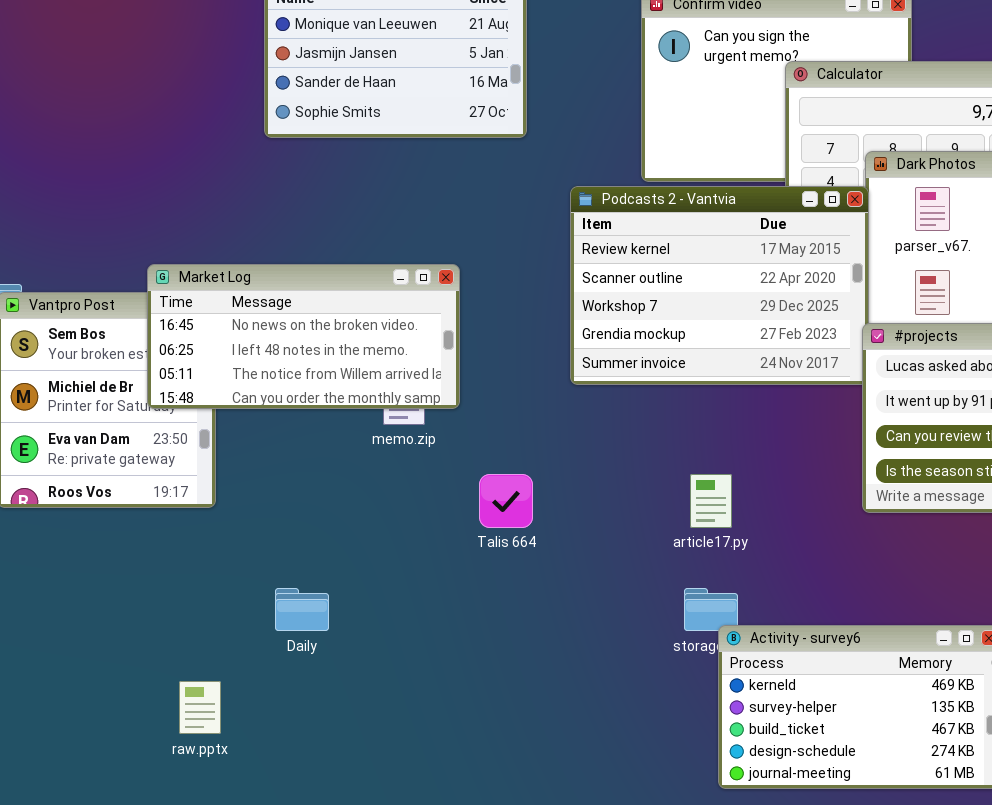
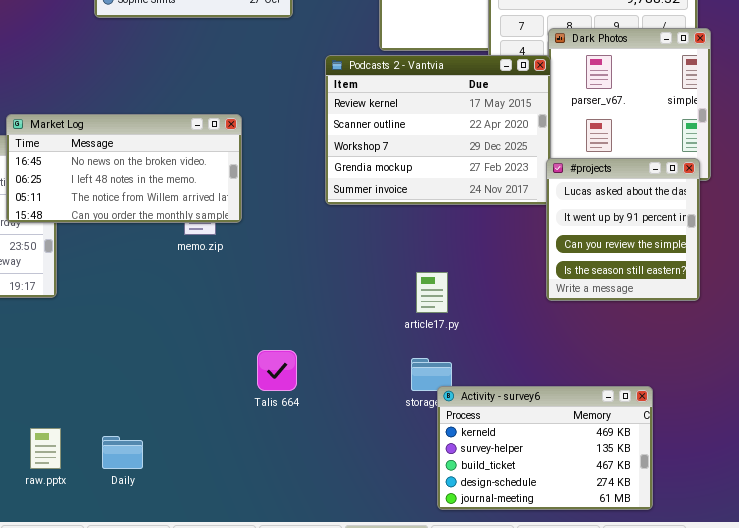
Talis 664: [479,474,533,528] -> [257,350,297,391], moved
Daily: [275,588,329,631] -> [102,436,143,469], moved

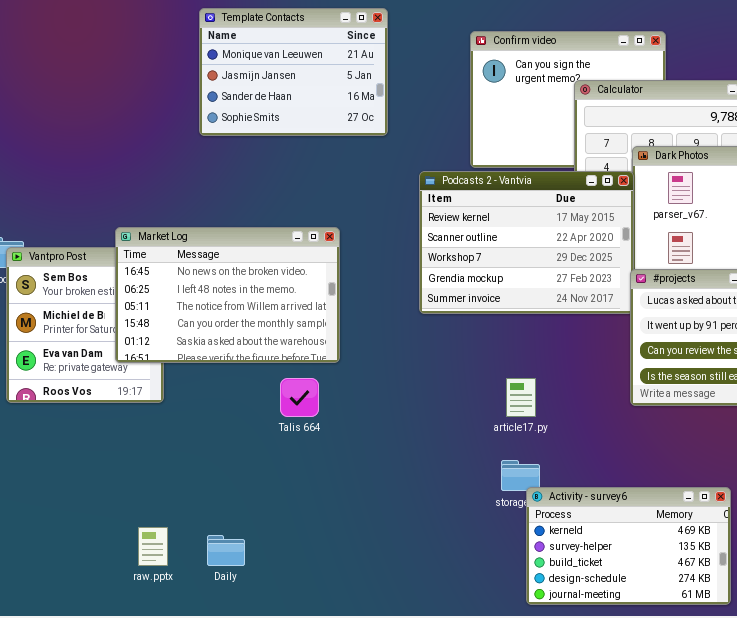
Market Log: [6,114,242,223] -> [115,227,340,363], resized
Talis 664: [257,350,297,391] -> [280,378,319,417], moved

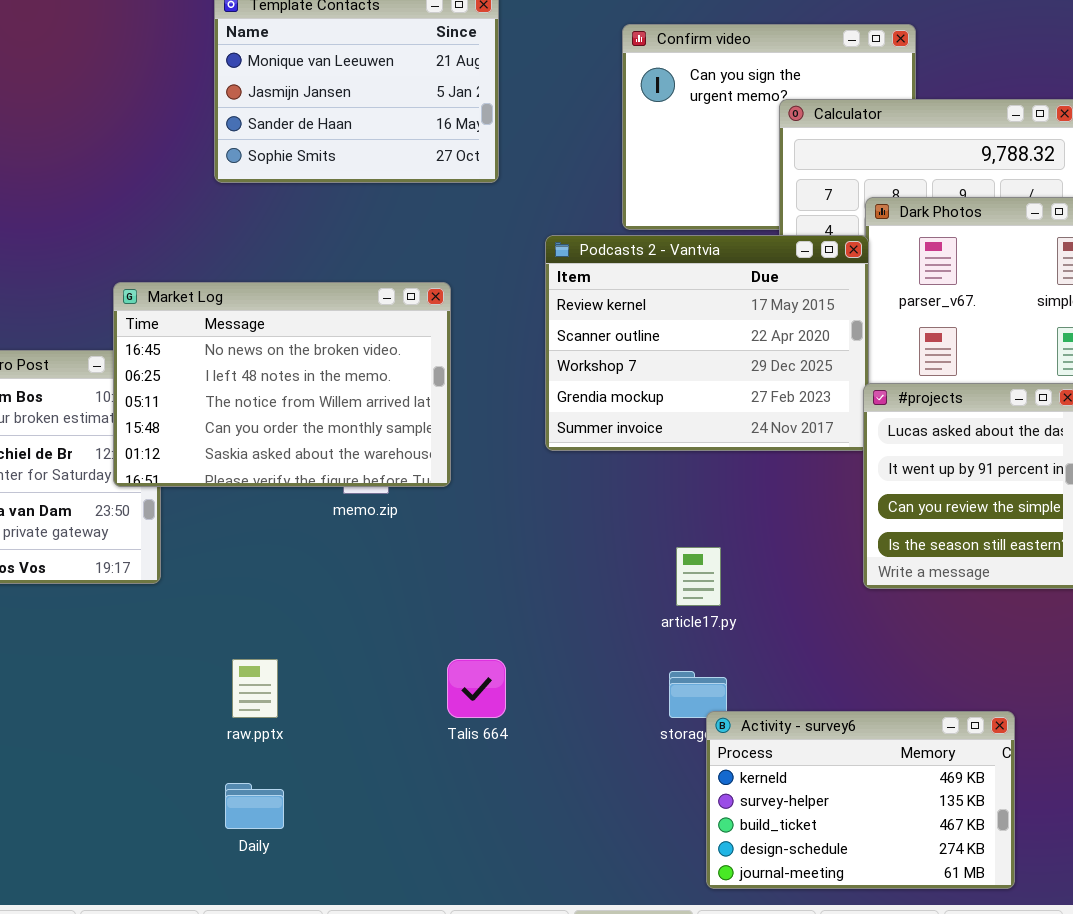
Market Log: [115,227,340,363] -> [113,282,451,487], moved
Talis 664: [280,378,319,417] -> [447,659,506,718], moved
raw.pptx: [138,527,168,566] -> [232,659,278,718], moved

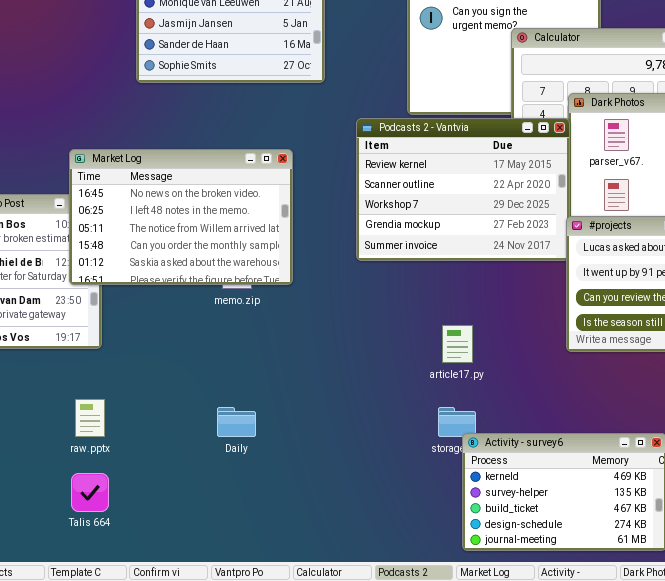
raw.pptx: [232,659,278,718] -> [75,399,105,437], moved
Talis 664: [447,659,506,718] -> [71,473,109,512], moved
Daily: [225,783,284,829] -> [217,407,256,437], moved

